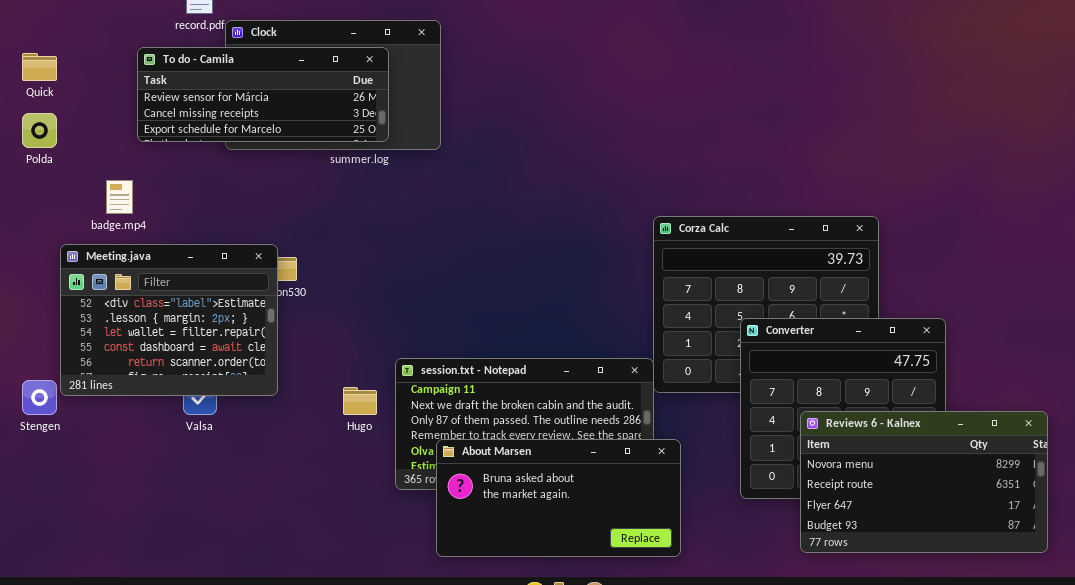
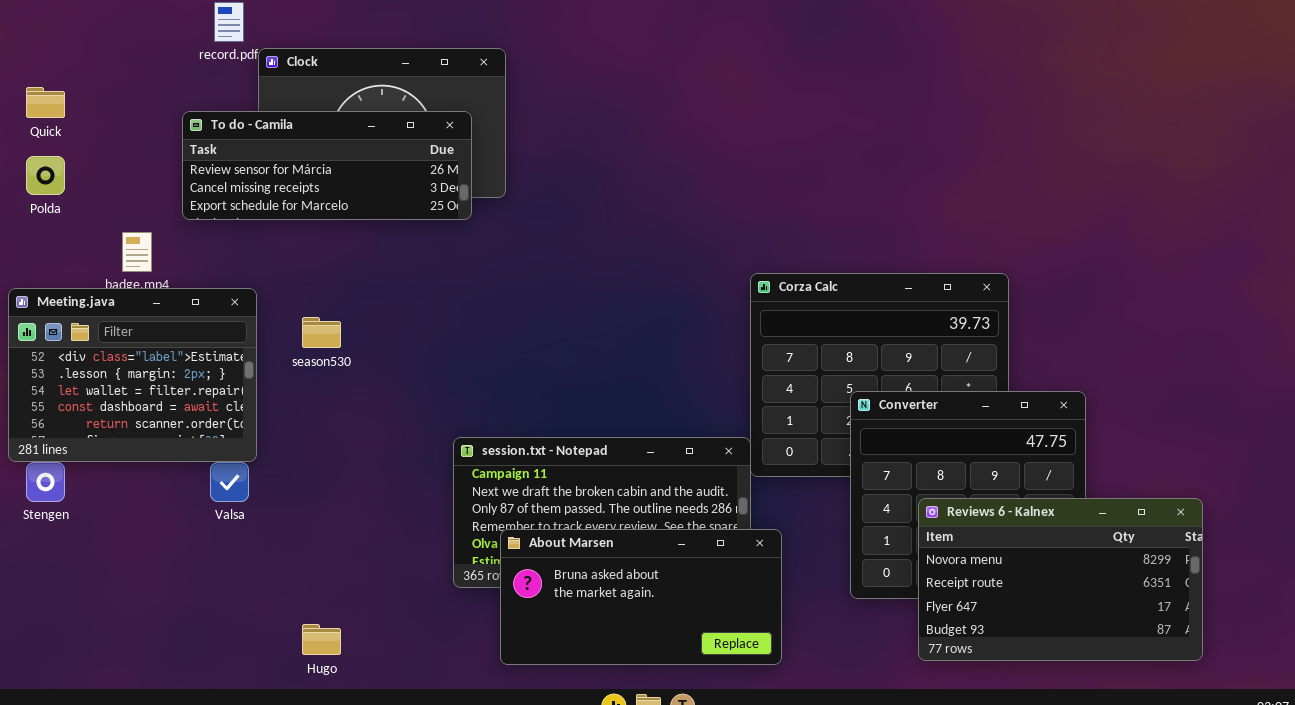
To do - Camila: [137,47,389,142] -> [182,111,472,220], moved
Meeting.java: [60,244,278,396] -> [8,288,257,462], moved
Hugo: [343,387,377,415] -> [302,624,341,655], moved

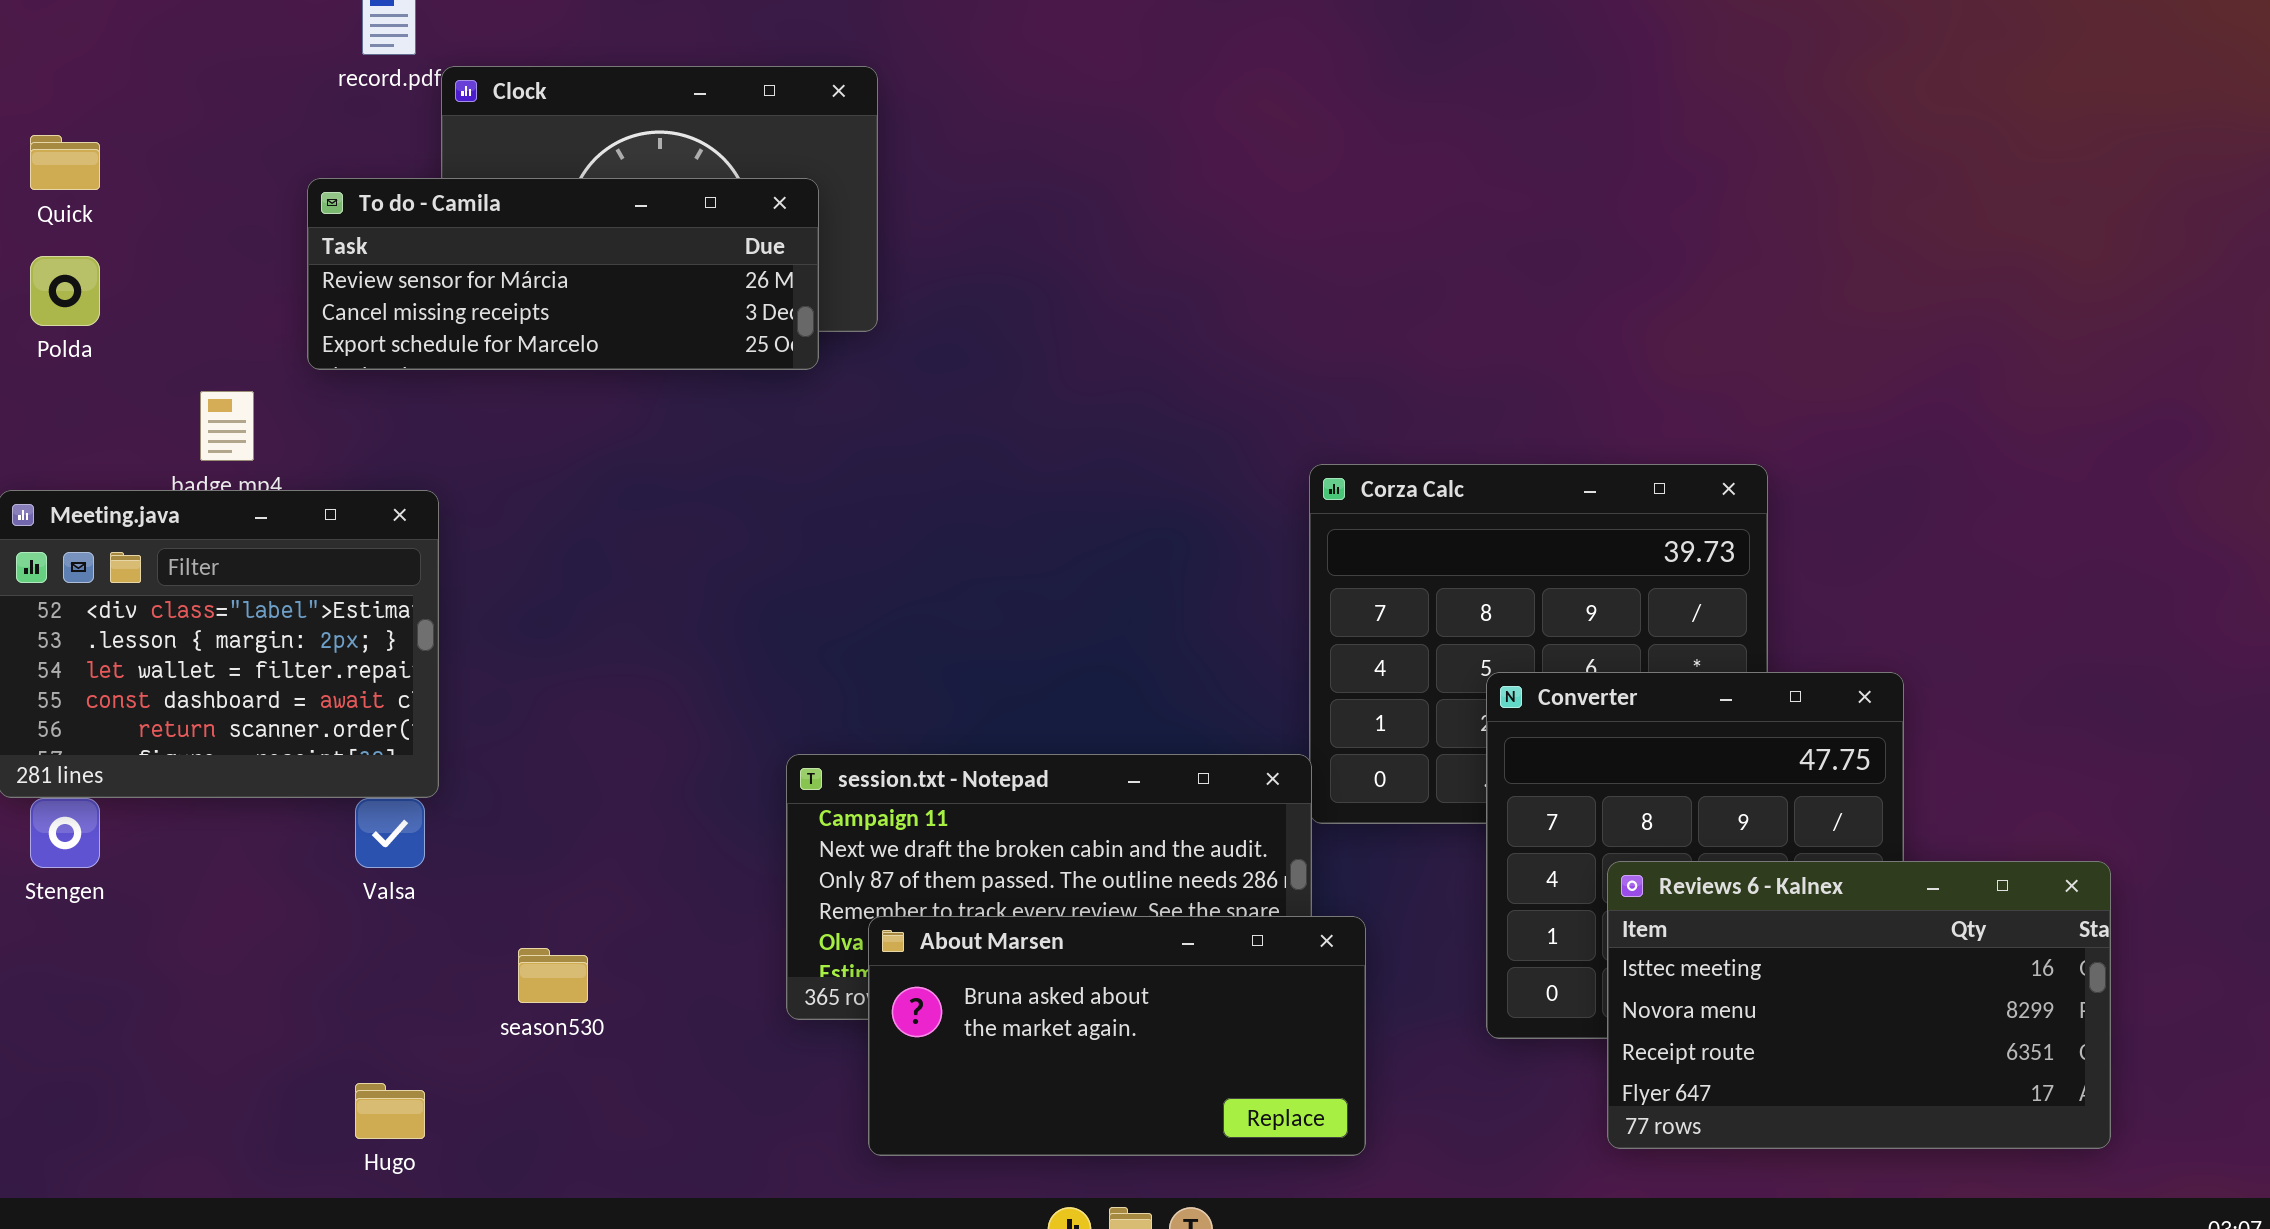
season530: [302,317,341,348] -> [518,948,588,1003], moved
Reviews 6 - Kalnex: [918,498,1203,661] -> [1607,861,2111,1149], scrolled up 1 row
Hugo: [302,624,341,655] -> [355,1083,425,1139], moved

